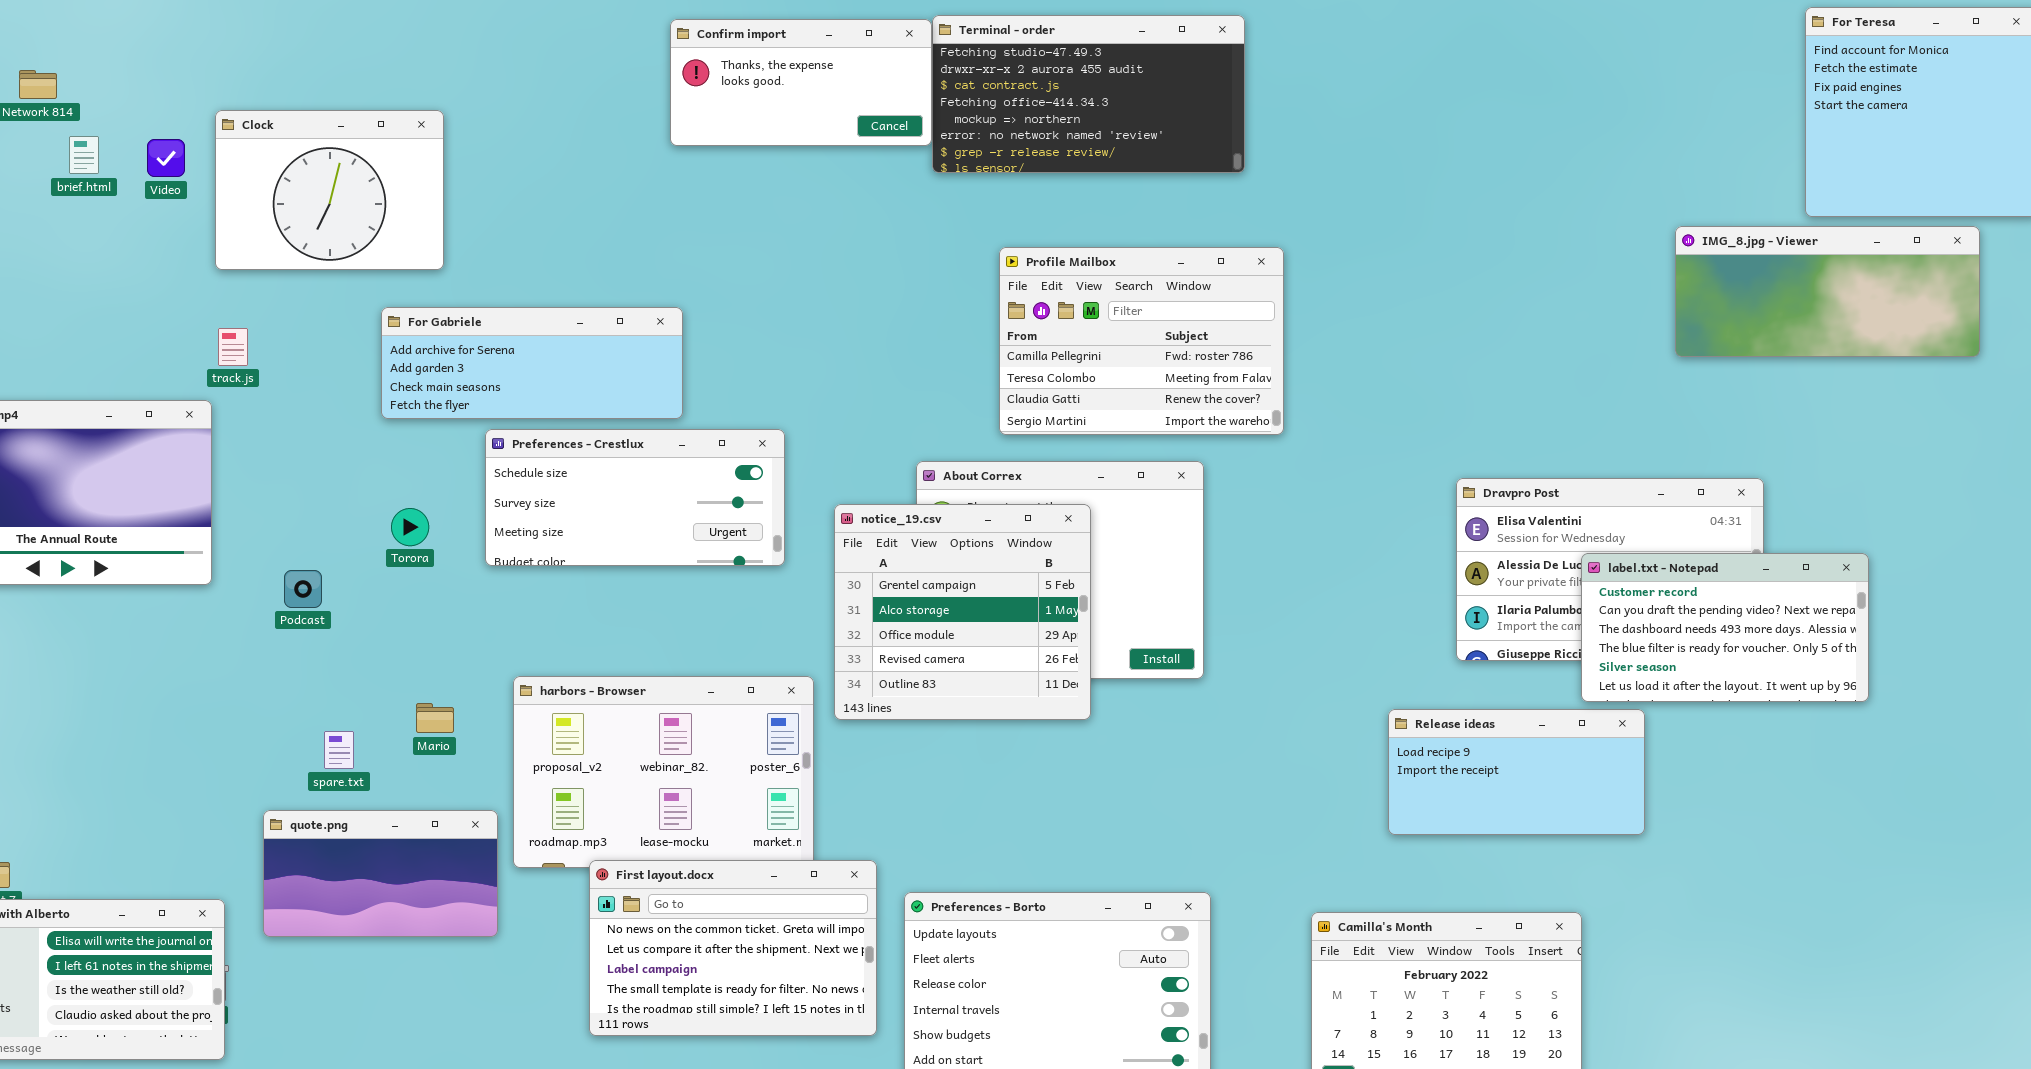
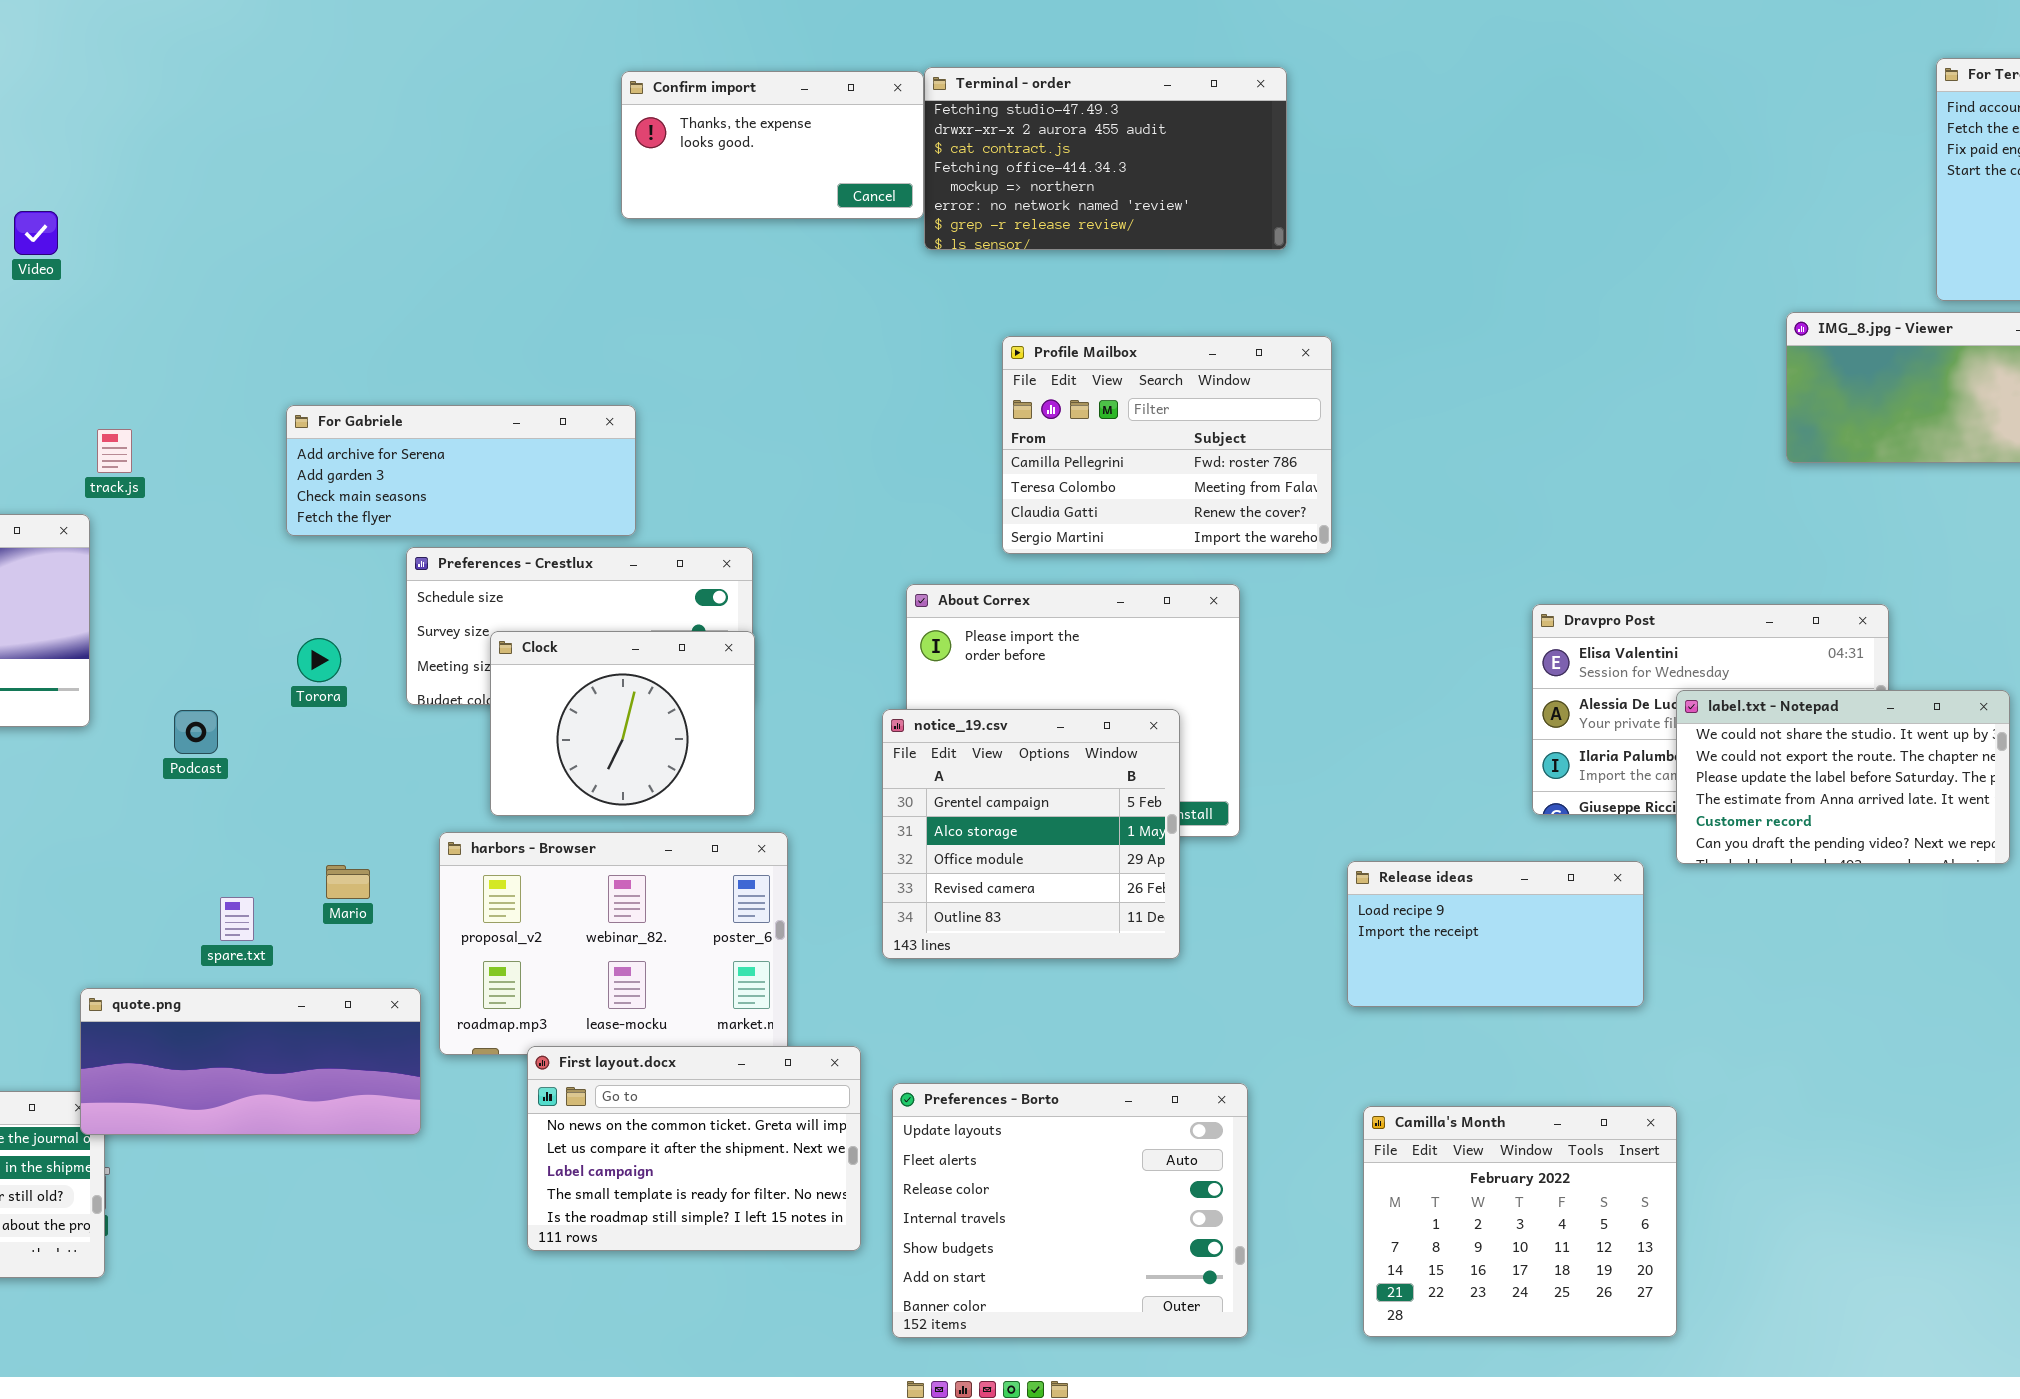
Clock: [215,110,444,270] -> [490,631,755,816], moved
notice_19.csv: [834,504,1091,720] -> [882,709,1180,959], moved
label.txt - Notepad: [1581,553,1869,702] -> [1676,690,2010,864], scrolled up 4 rows
Release ideas: [1388,709,1645,835] -> [1347,861,1644,1007], moved
quote.png: [263,810,498,937] -> [80,988,421,1135], resized

